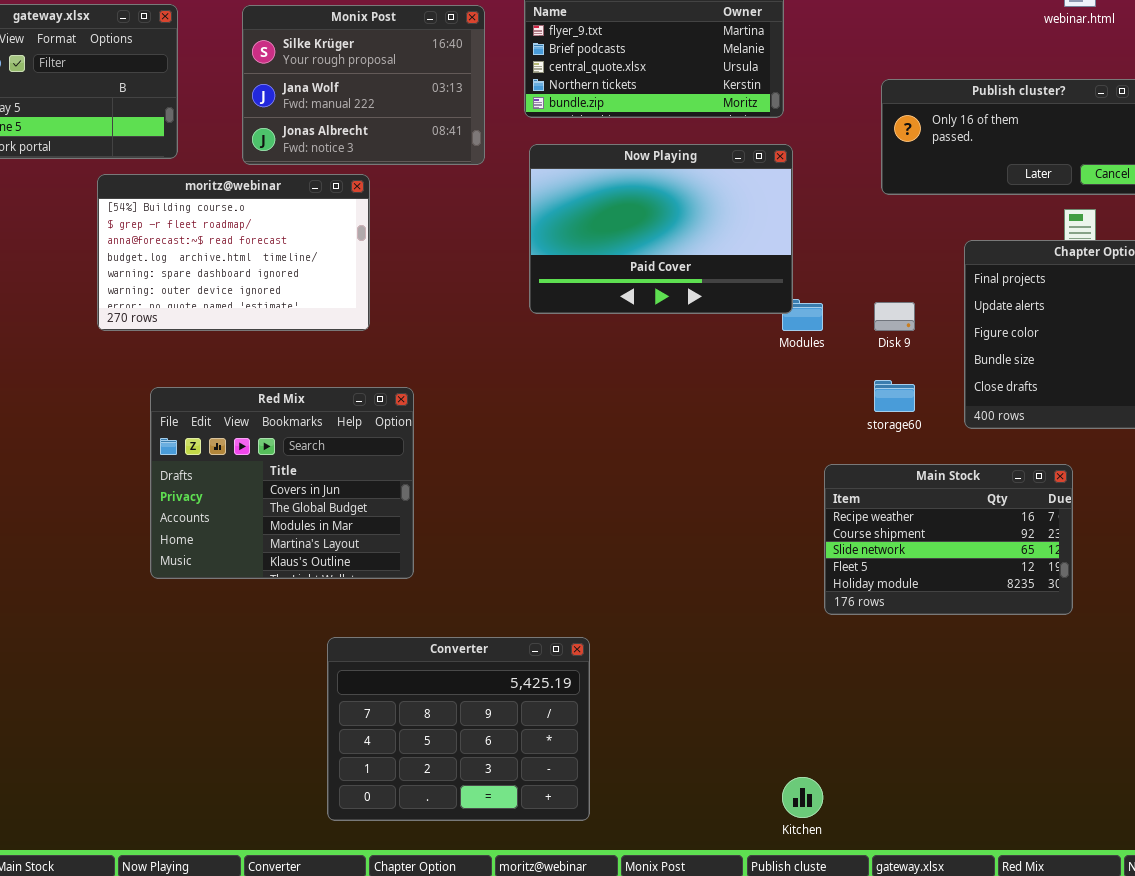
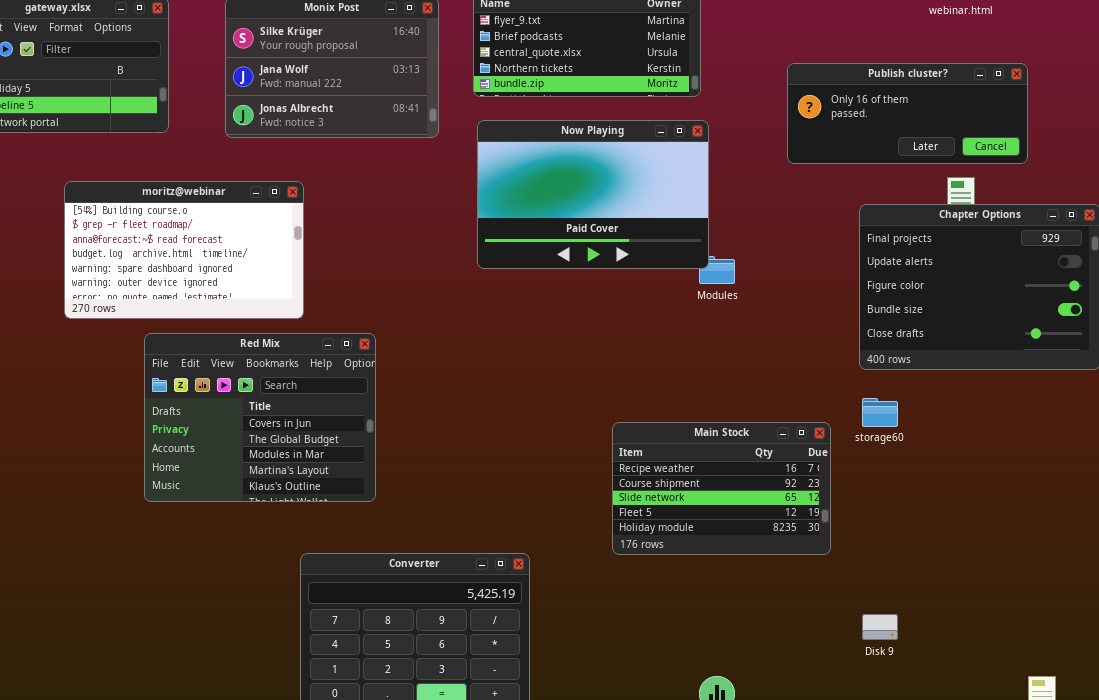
moritz@webinar: [97,174,370,331] -> [64,181,304,319], moved
Disk 9: [874,302,915,331] -> [862,614,898,640], moved
storage60: [874,380,915,412] -> [862,398,898,427], moved
Main Stock: [824,464,1073,615] -> [612,422,831,555], moved

